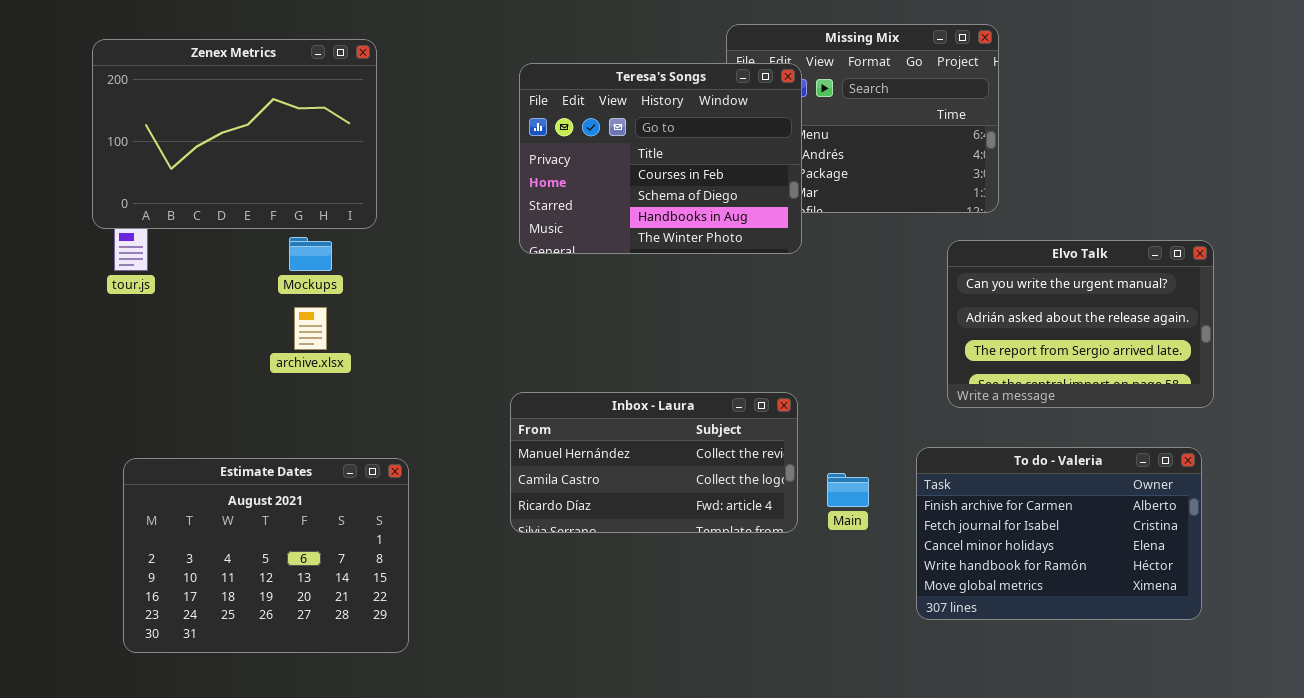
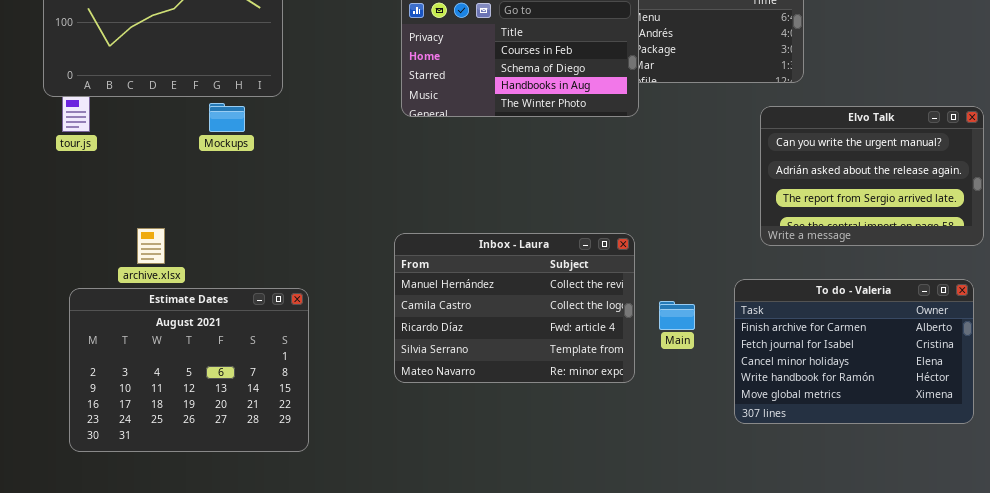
archive.xlsx: [294,307,327,350] -> [137,228,165,264], moved
Inbox - Laura: [510,392,798,533] -> [394,233,635,383], resized

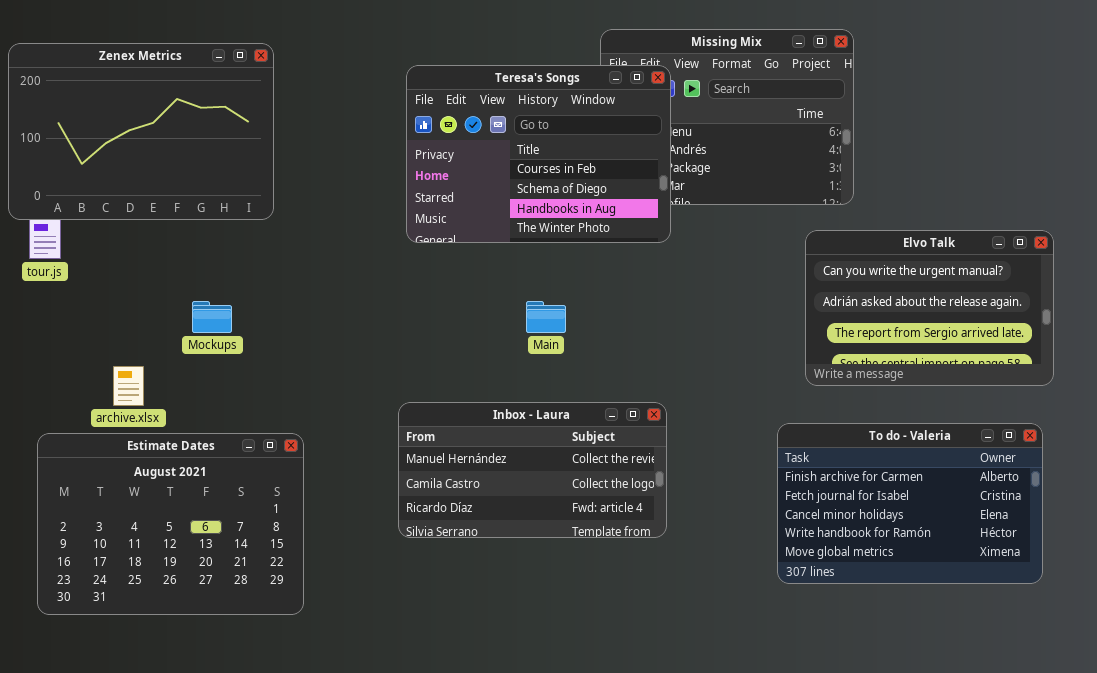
Mockups: [209,103,245,132] -> [192,301,232,333], moved
Inbox - Laura: [394,233,635,383] -> [398,402,667,538], resized
Main: [659,301,695,330] -> [526,301,566,333], moved

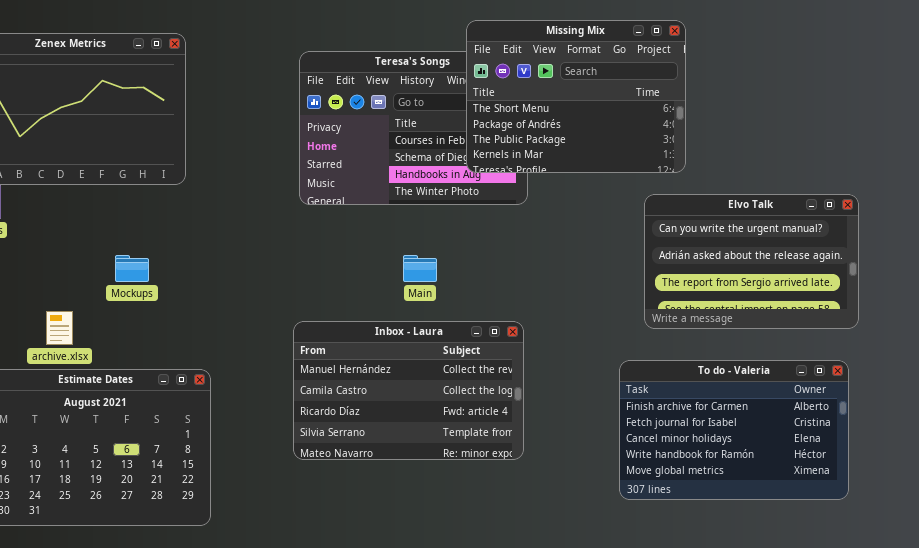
Missing Mix: [600,29,854,205] -> [466,20,686,173], raised
Inbox - Laura: [398,402,667,538] -> [293,321,524,460], resized

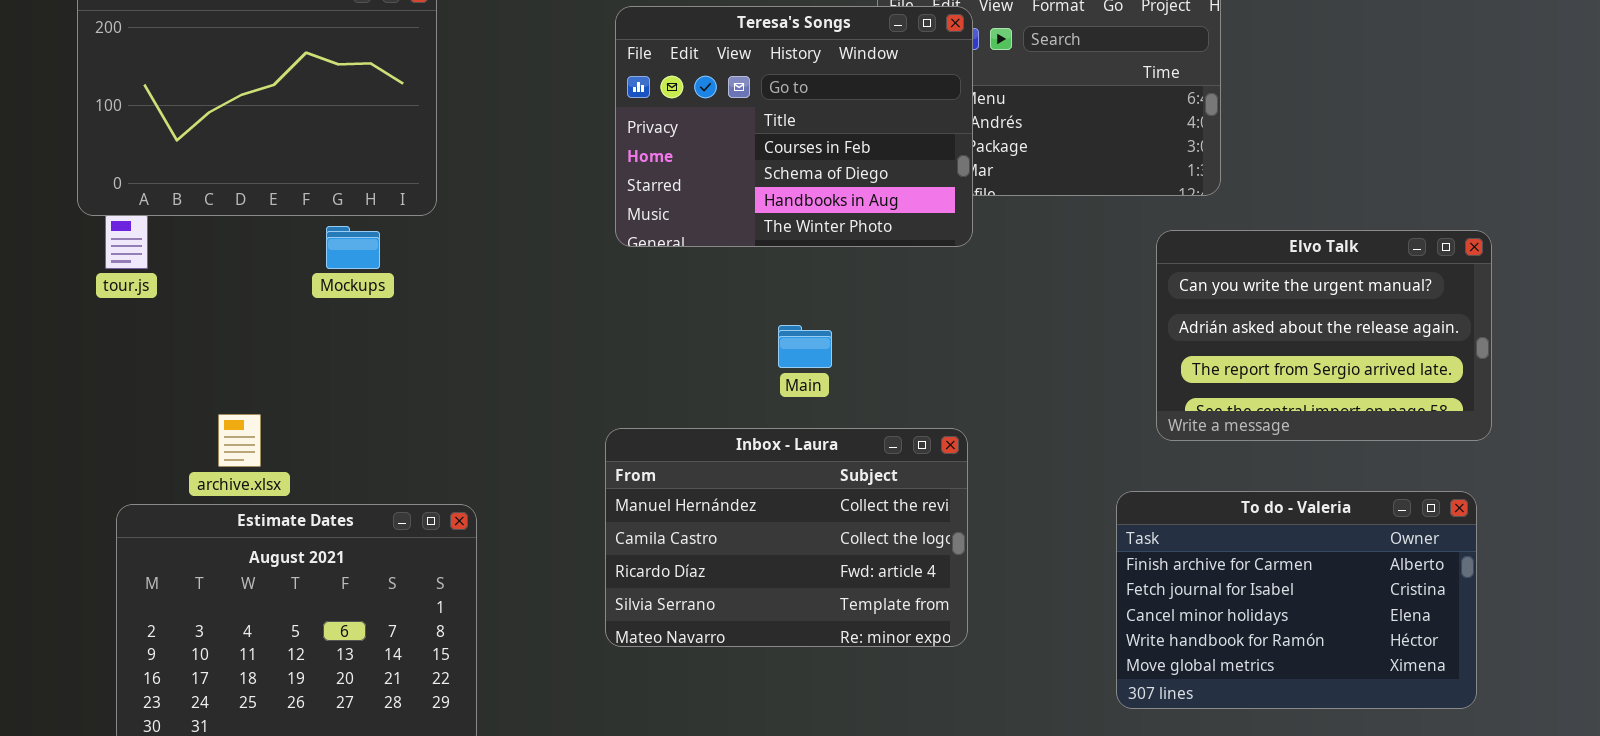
Teresa's Songs: [299,51,528,205] -> [615,6,973,247], raised
Mockups: [115,255,149,282] -> [326,226,380,269], moved

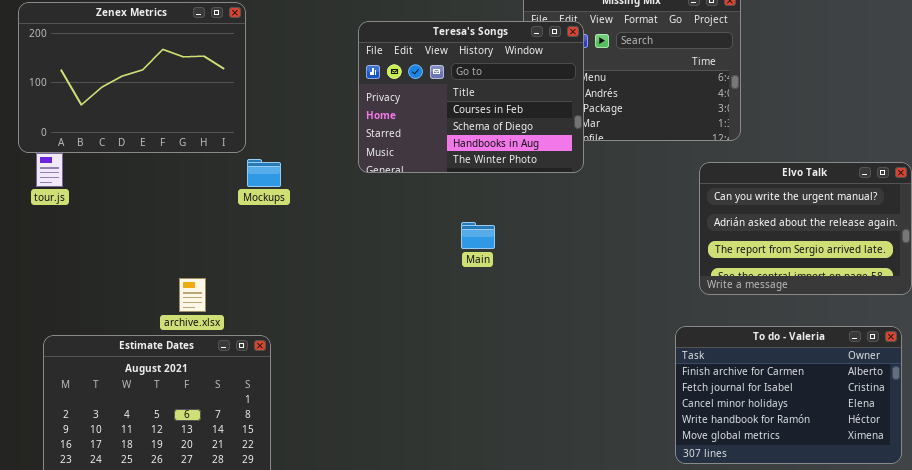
Mockups: [326,226,380,269] -> [247,159,281,187], moved
archive.xlsx: [218,414,261,467] -> [179,278,206,312], moved
Inbox - Laura: [605,428,968,647] -> none, closed

